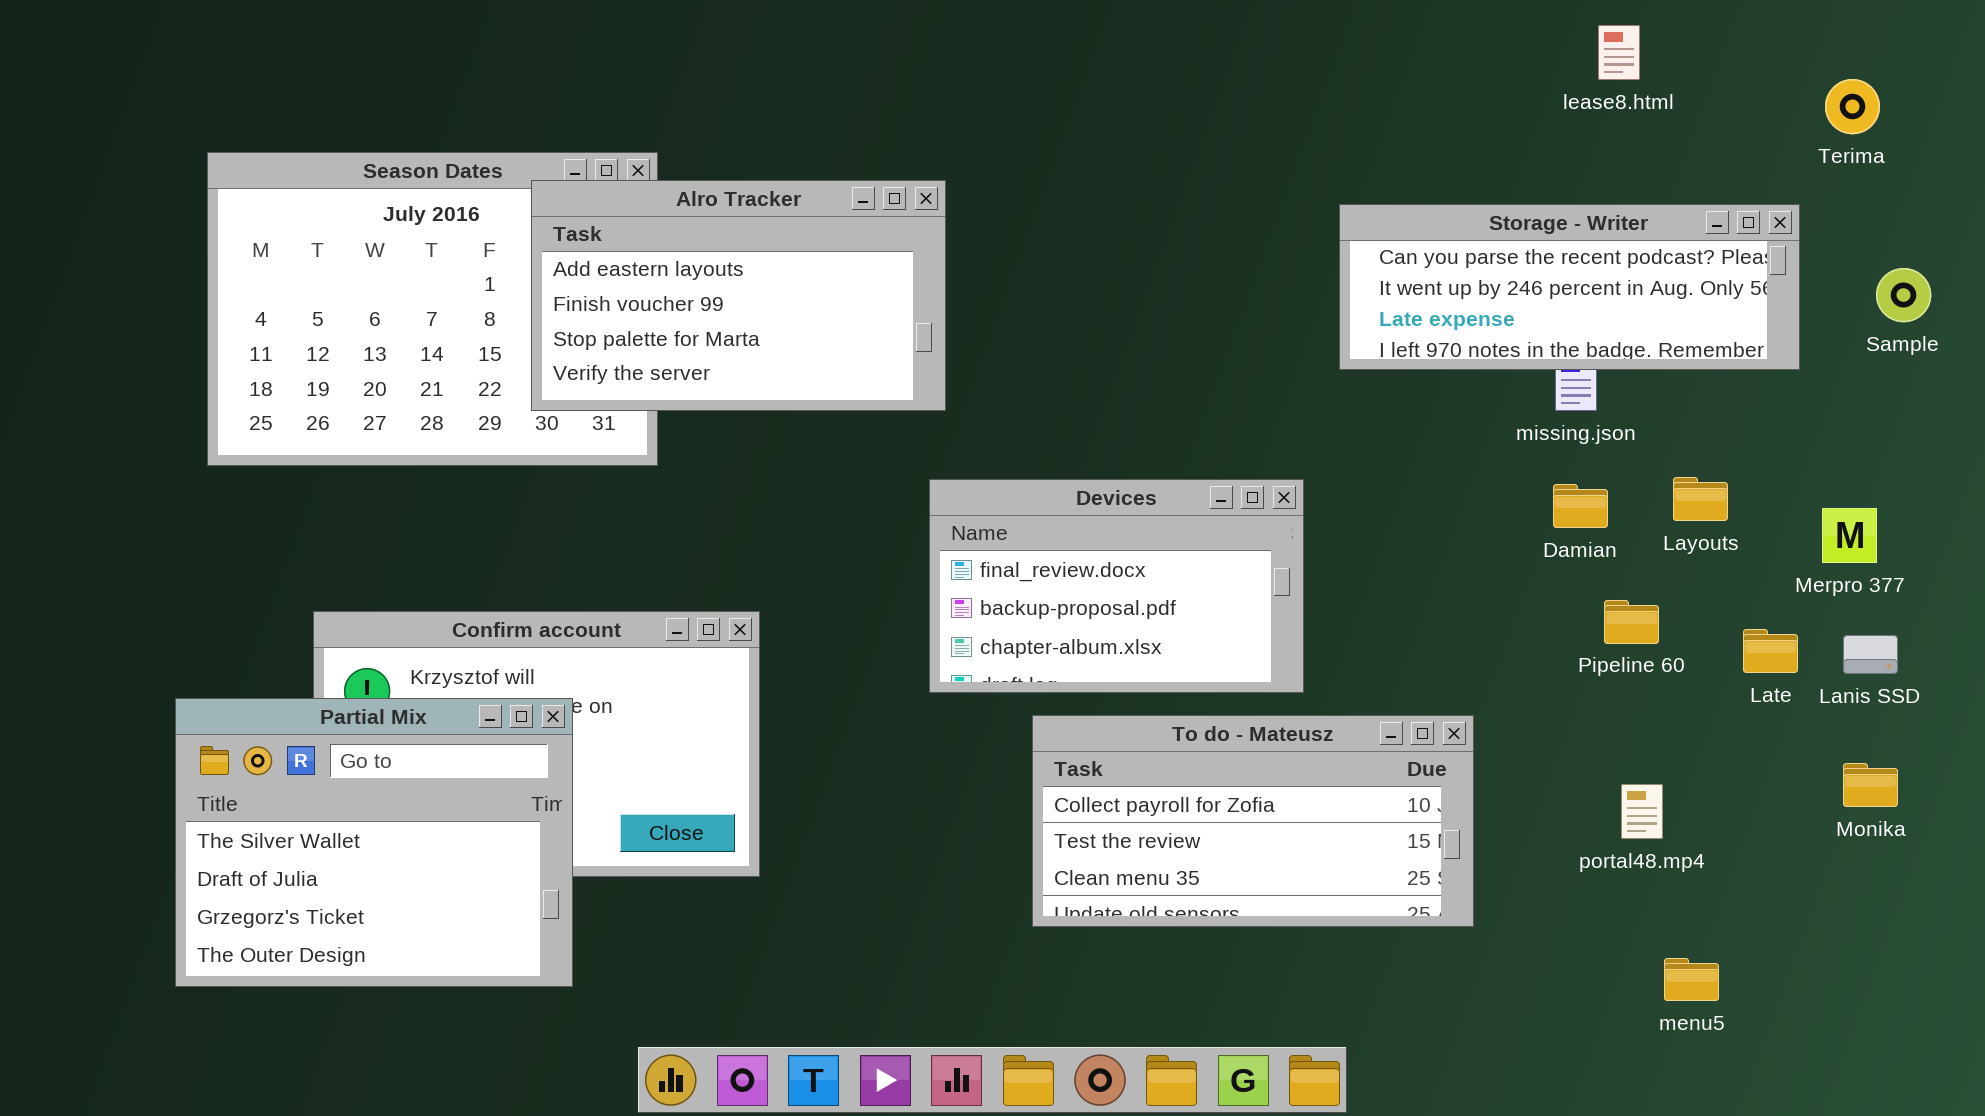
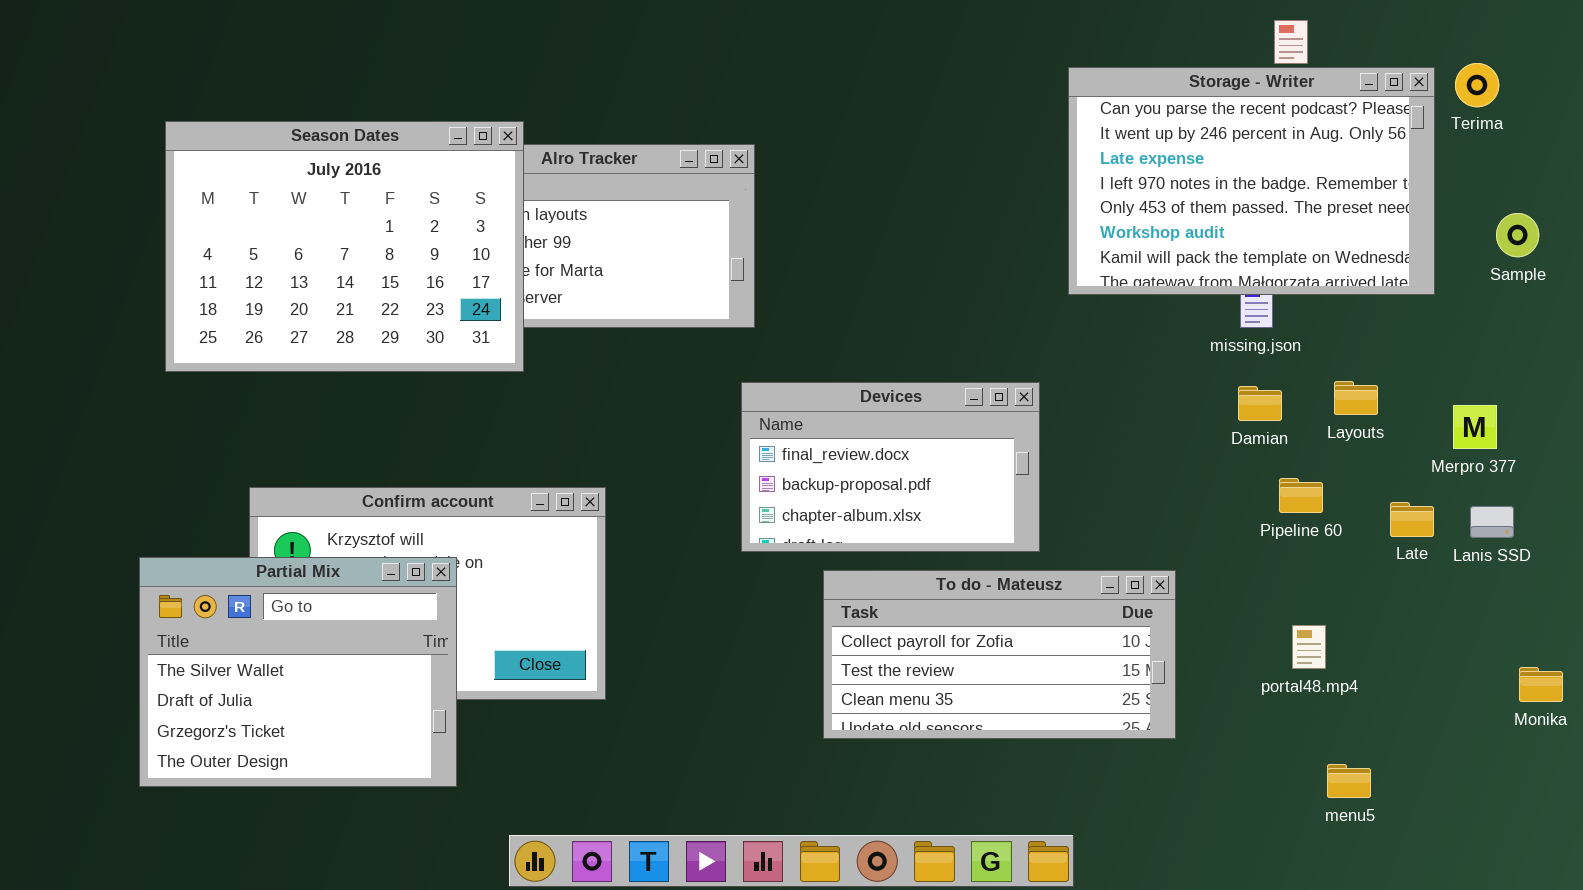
Season Dates: [207,152,658,466] -> [165,121,524,372], raised
Storage - Writer: [1339,204,1800,370] -> [1068,67,1435,295], resized
Monika: [1843,763,1898,807] -> [1519,667,1563,702], moved

